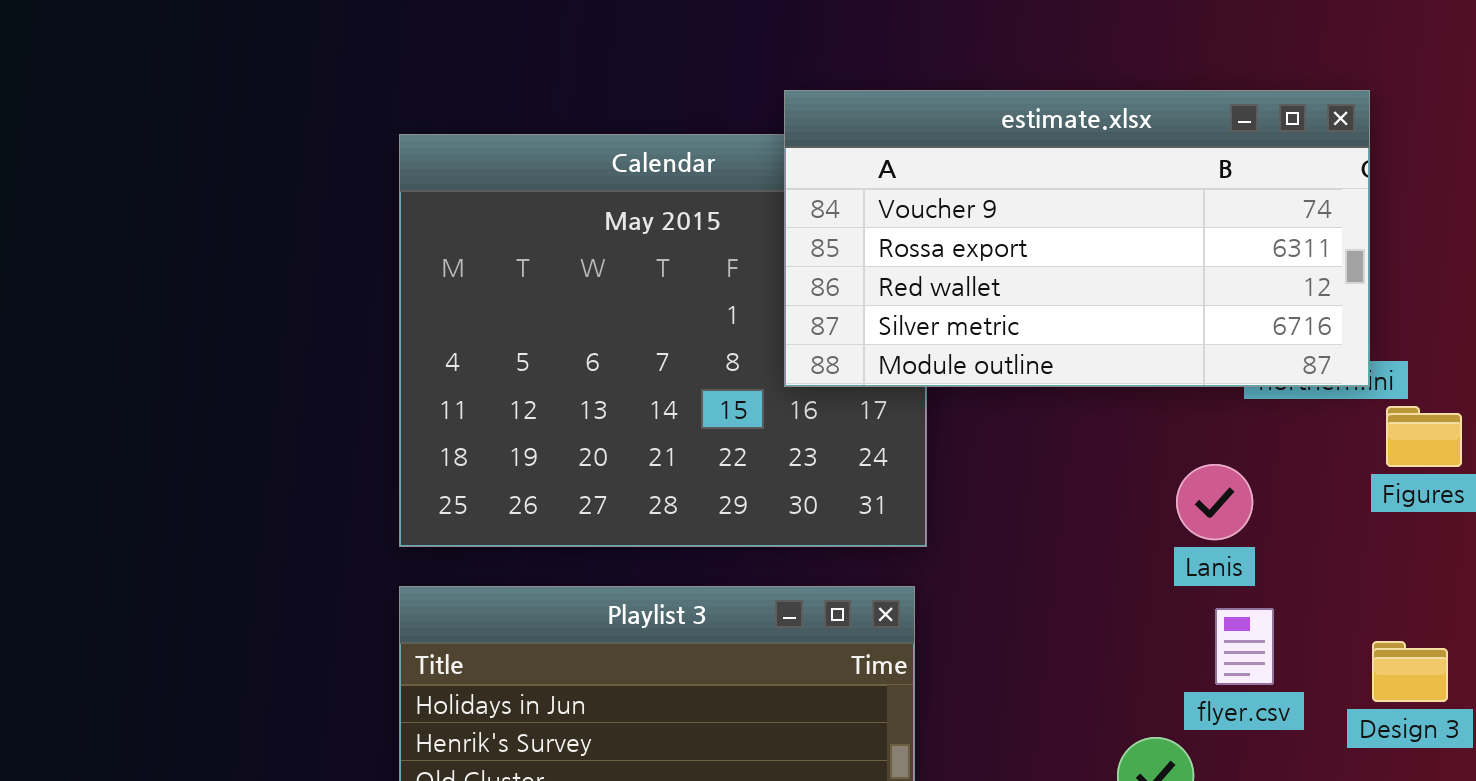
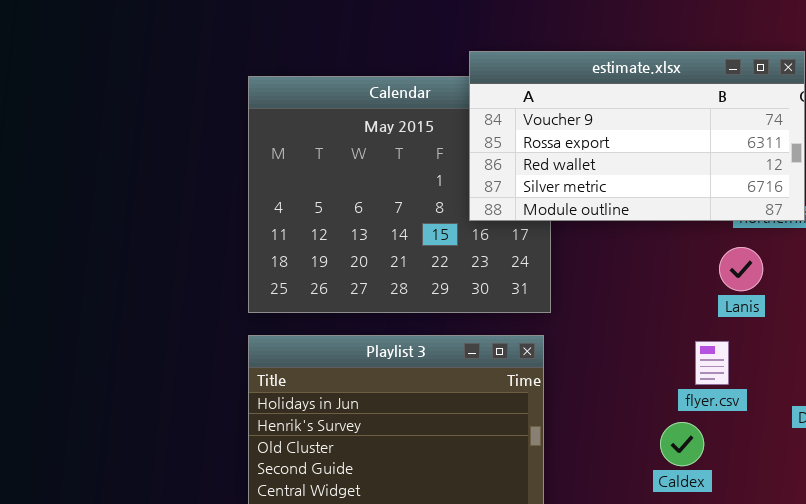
Lanis: [1176,464,1253,540] -> [719,247,763,291], moved
flyer.csv: [1215,608,1274,685] -> [695,341,729,385], moved

